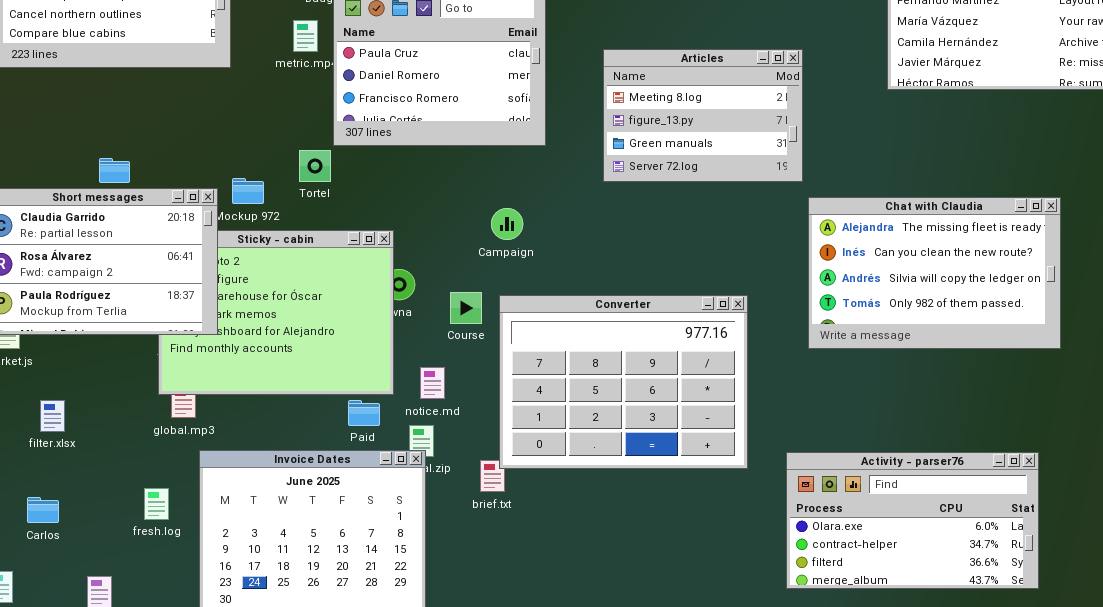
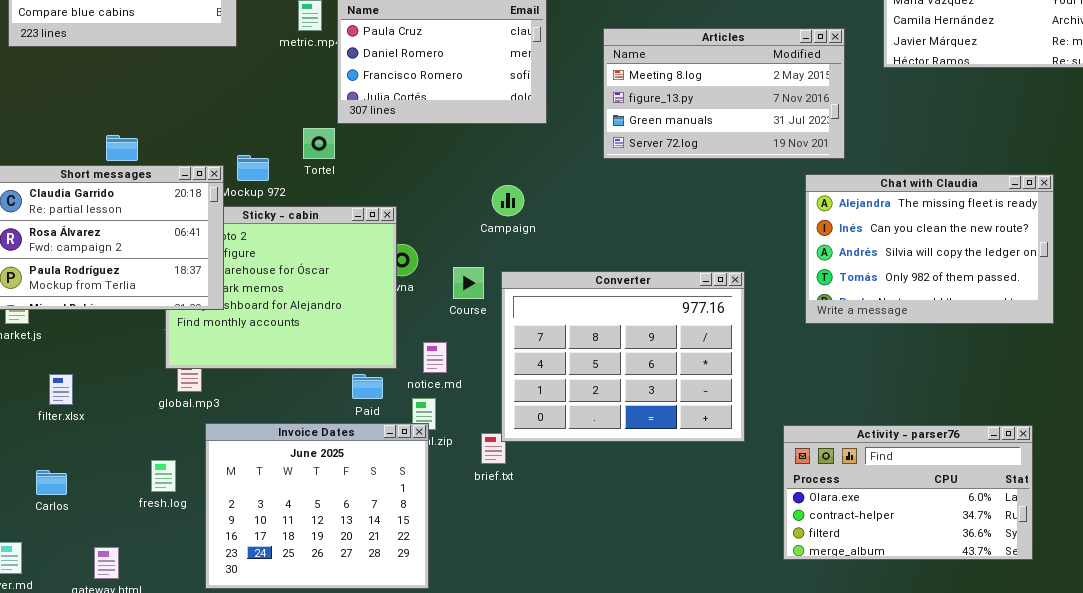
Articles: [603,49,803,182] -> [603,28,845,159], resized

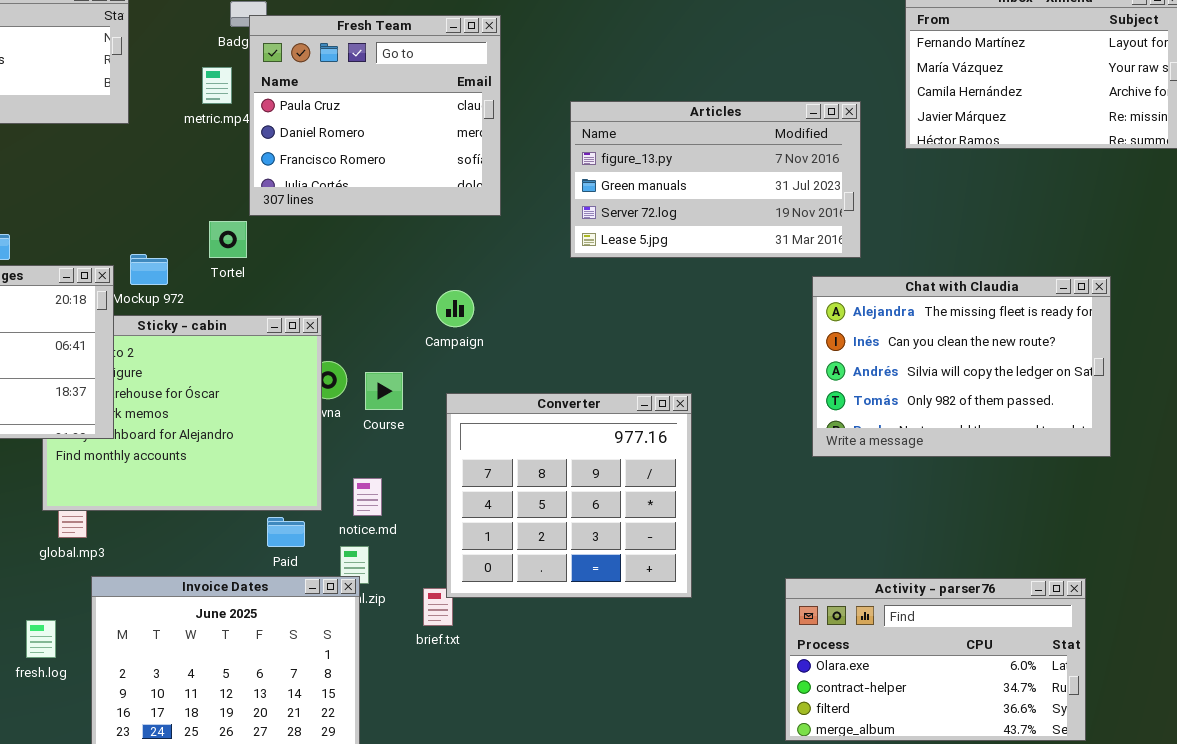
Articles: [603,28,845,159] -> [570,101,861,258], scrolled down 1 row
Course: [453,267,484,299] -> [365,372,403,410], moved
Converter: [501,271,745,442] -> [446,393,692,598], resized

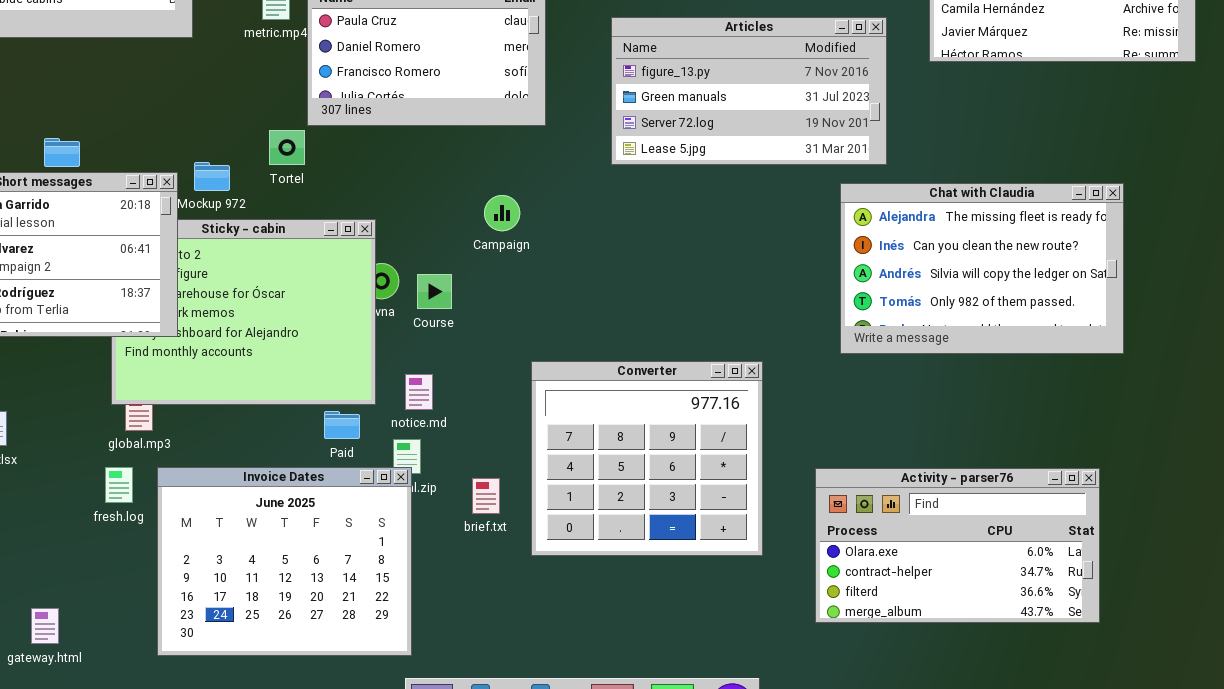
Converter: [446,393,692,598] -> [531,361,763,556], moved
fresh.log: [26,620,56,658] -> [105,467,133,503], moved

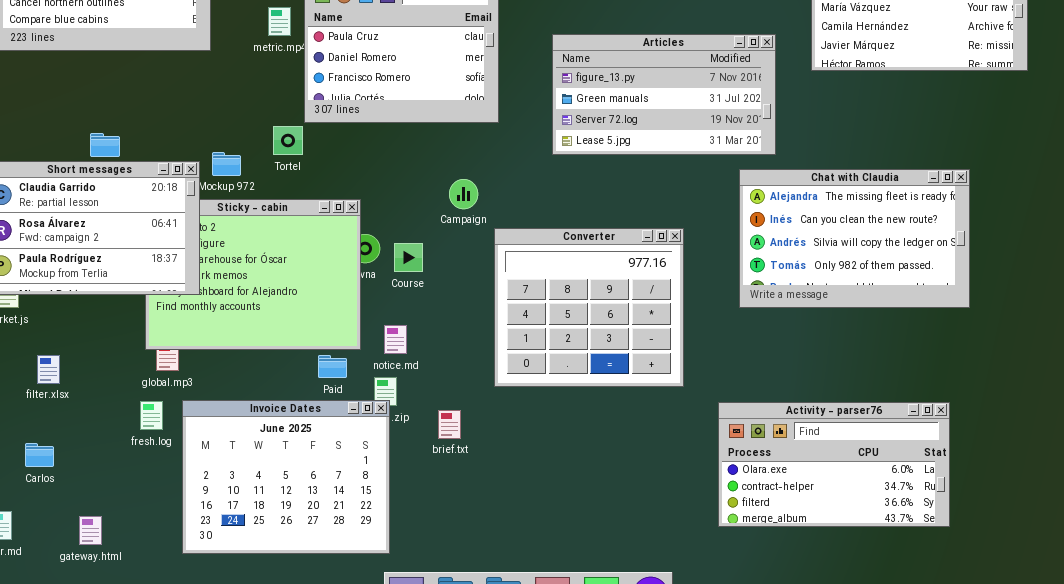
Converter: [531,361,763,556] -> [494,228,684,387], moved

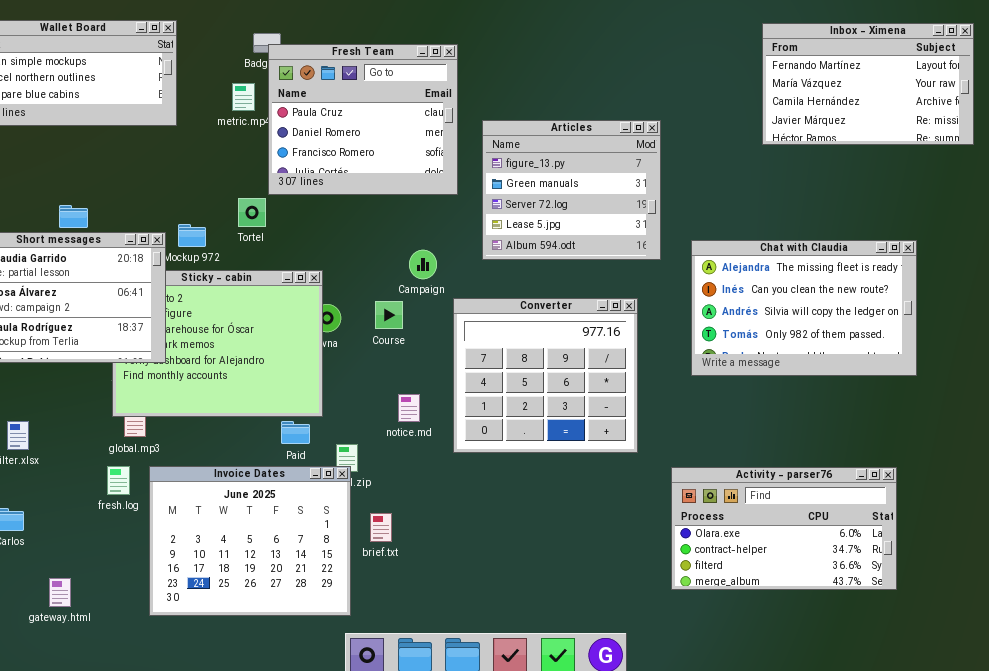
Articles: [552,34,776,155] -> [482,120,661,260], moved, resized
Course: [394,243,423,272] -> [375,301,403,329], moved
notice.md: [384,325,407,354] -> [398,394,420,422], moved
brief.txt: [438,410,461,439] -> [370,513,392,542], moved

